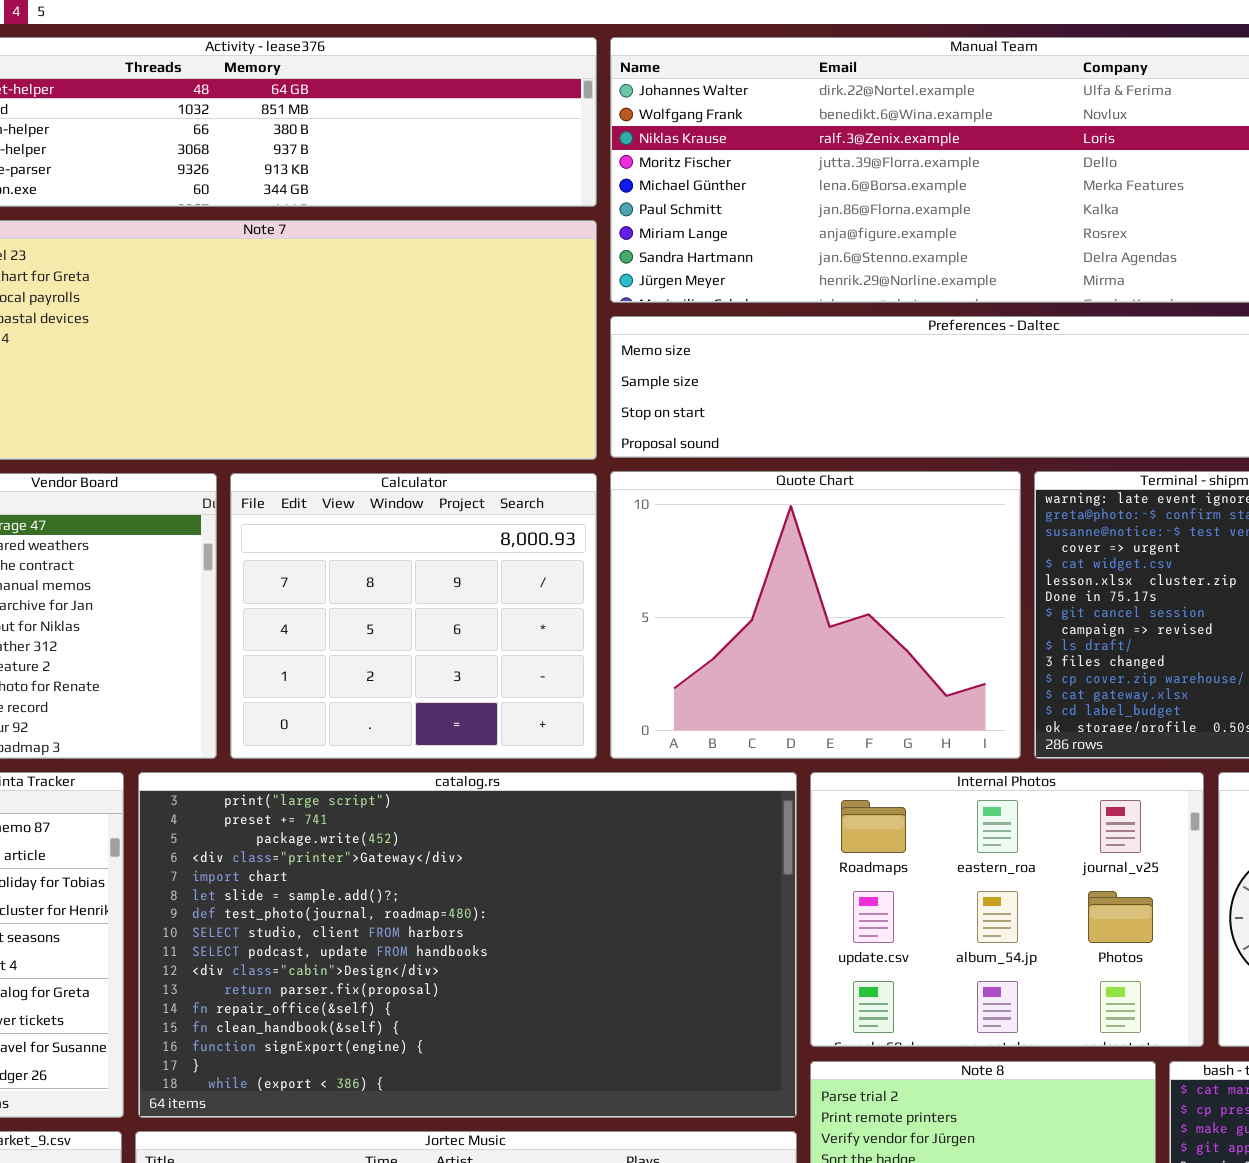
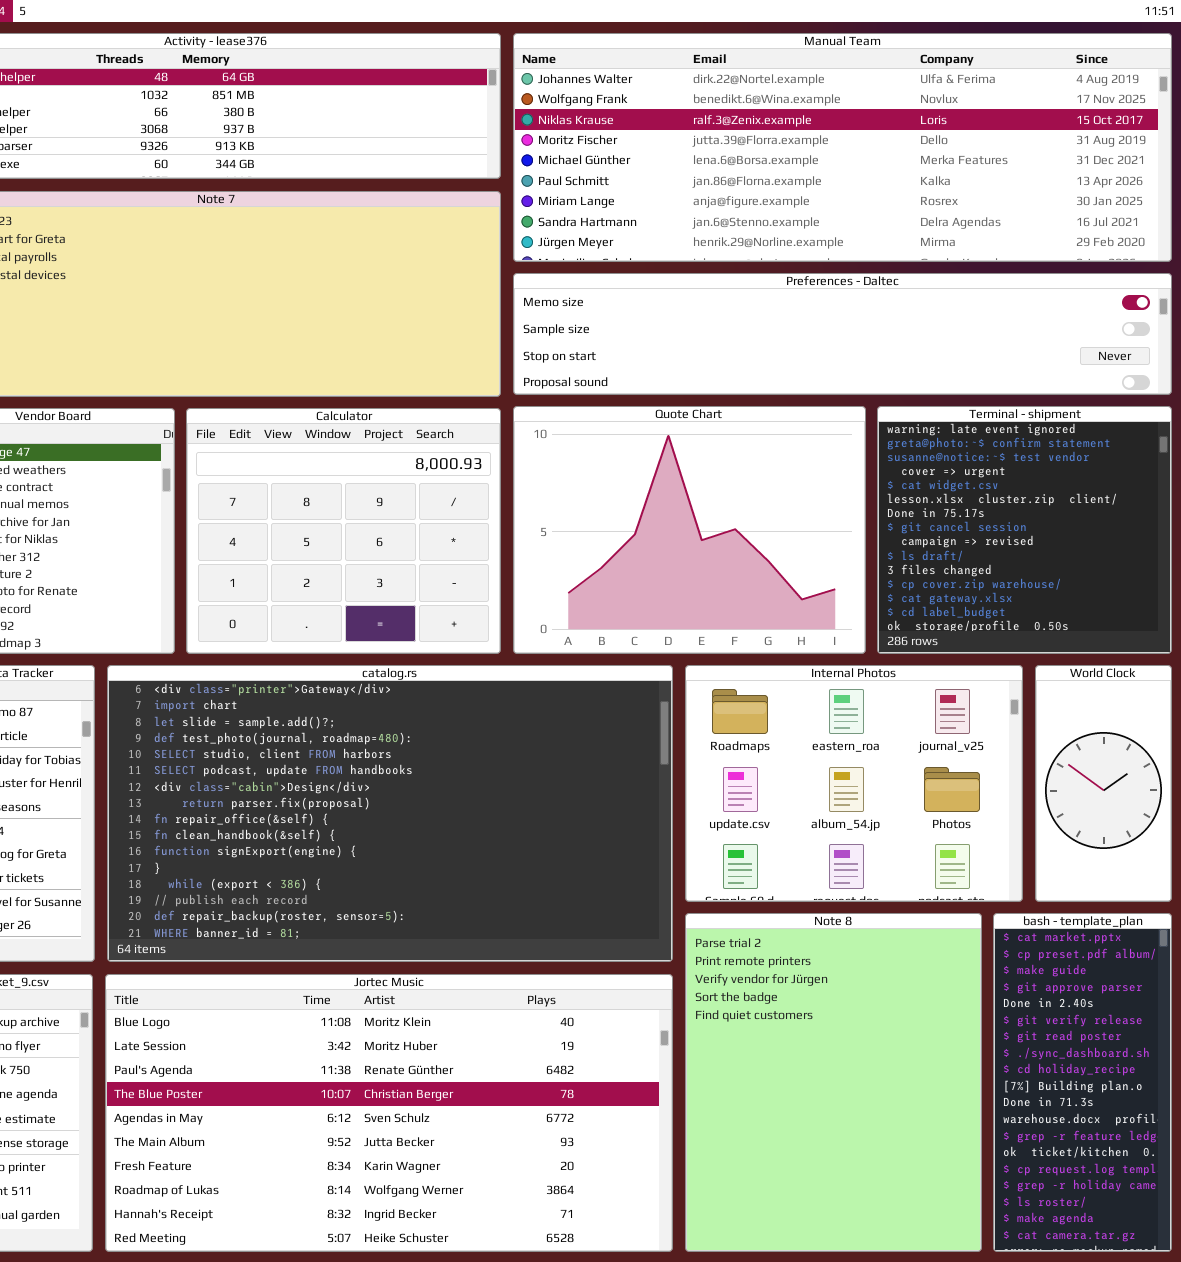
catalog.rs: [138,772,797,1118] -> [107,665,673,962], scrolled down 3 rows

